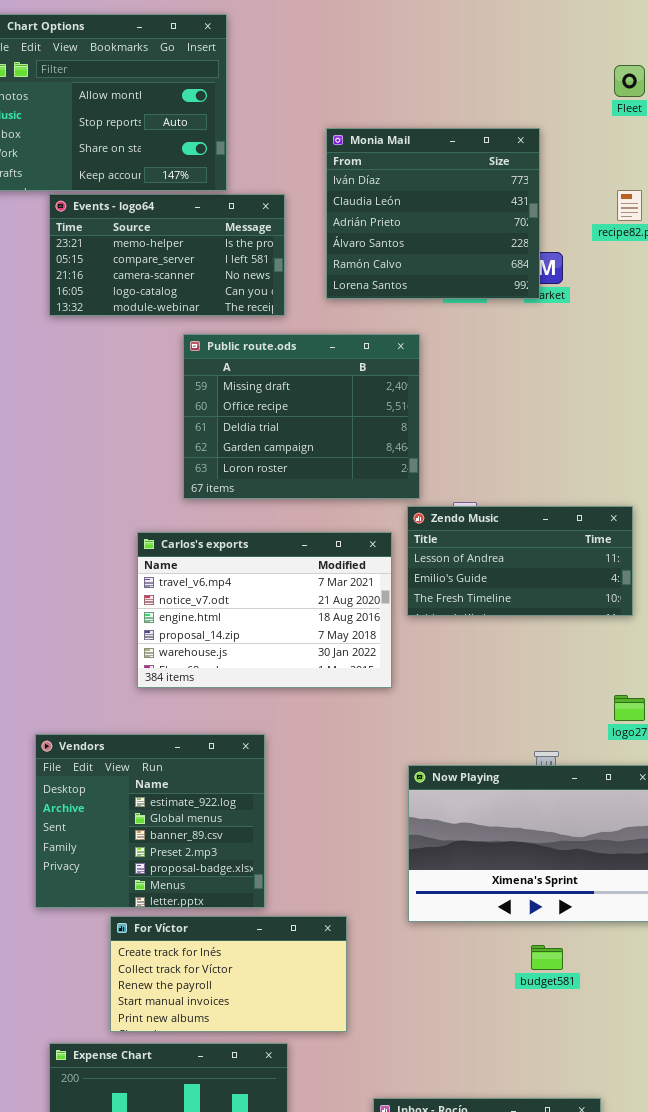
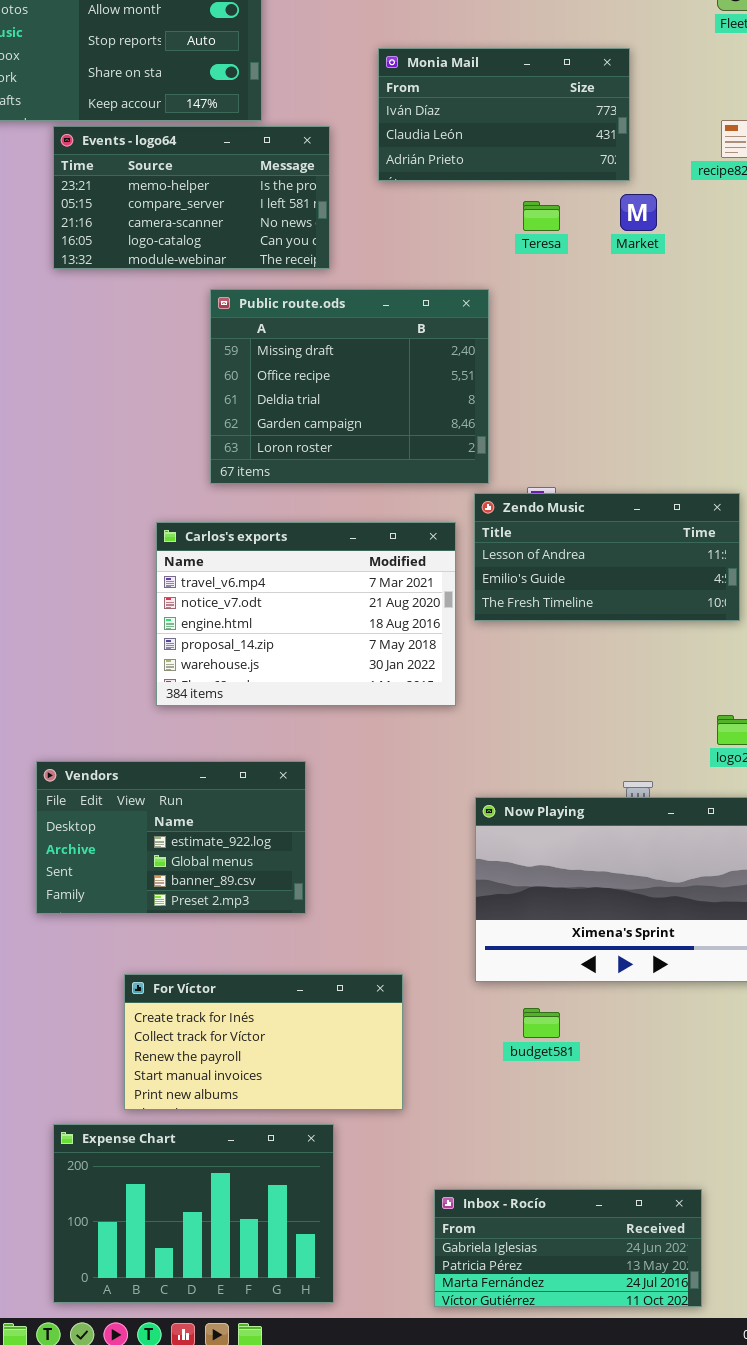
Monia Mail: [326,128,540,299] -> [378,48,630,181], resized
Vendors: [35,734,265,908] -> [36,761,306,914], resized
budget581: [531,945,563,970] -> [523,1008,560,1038], moved

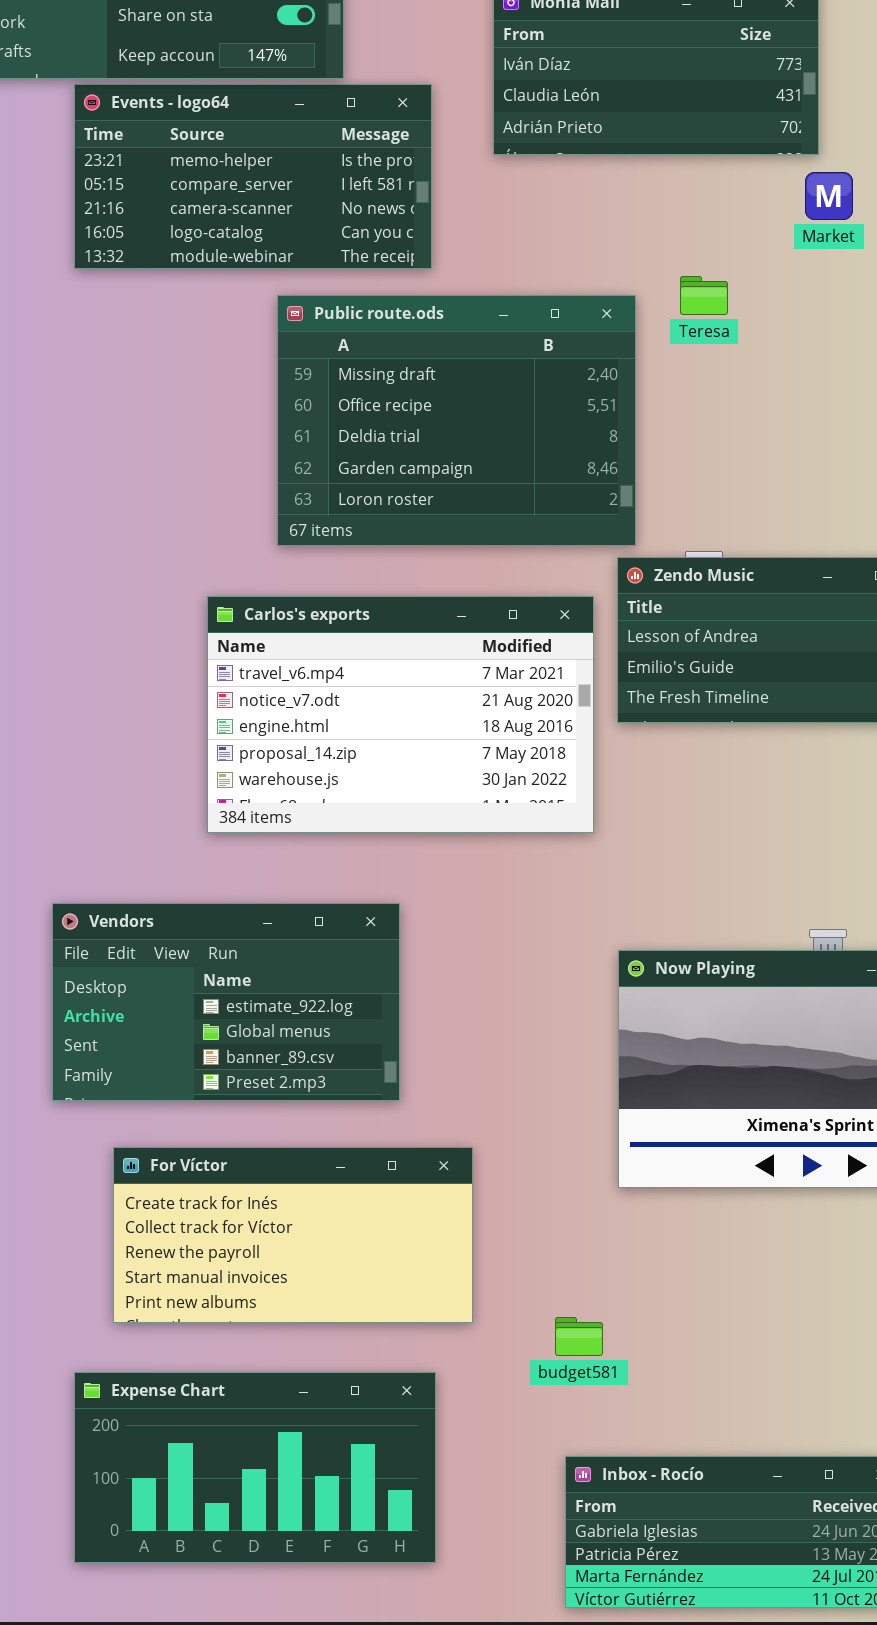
Teresa: [523,201,560,231] -> [680,276,728,315], moved
For Víctor: [124,974,403,1110] -> [113,1147,473,1323], moved
budget581: [523,1008,560,1038] -> [555,1317,603,1356], moved
Expense Chart: [53,1124,334,1303] -> [74,1372,436,1563], resized

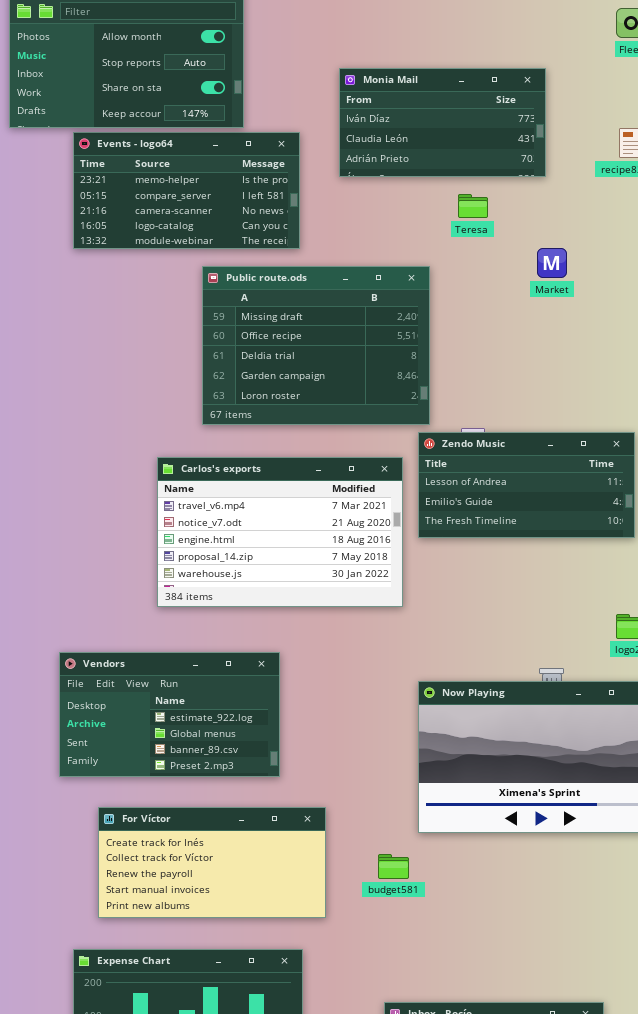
Market: [805,172,853,220] -> [537,248,567,278], moved
Teresa: [680,276,728,315] -> [458,194,488,218], moved
budget581: [555,1317,603,1356] -> [378,854,409,879], moved

